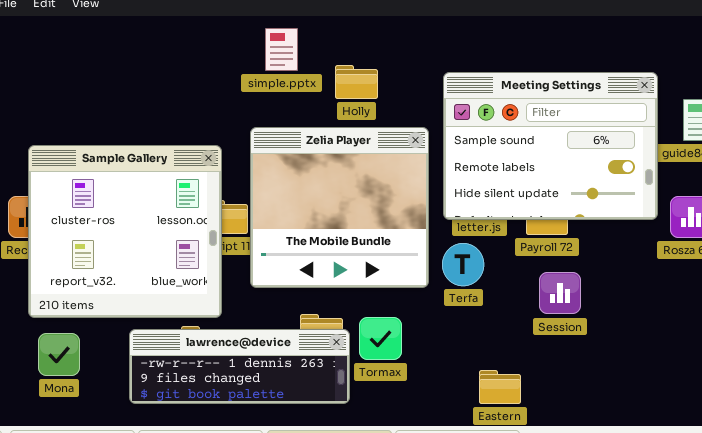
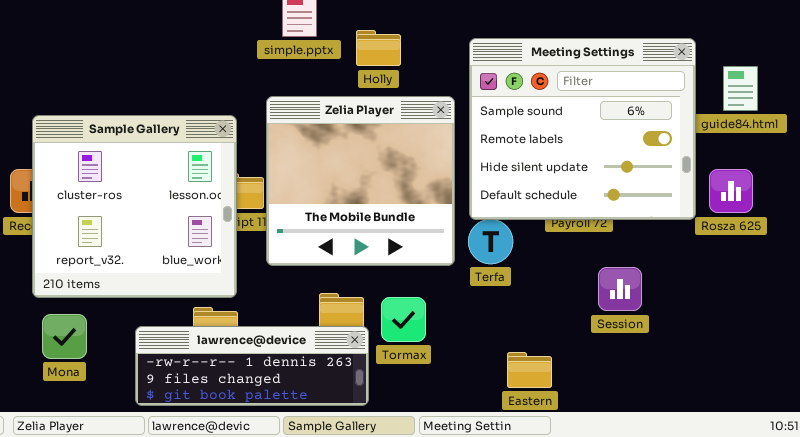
Meeting Settings: [443,72,658,220] -> [469,38,696,220], resized
Session: [539,272,581,314] -> [598,267,642,311], moved
lawrence@device: [129,329,350,404] -> [135,326,369,406], moved

